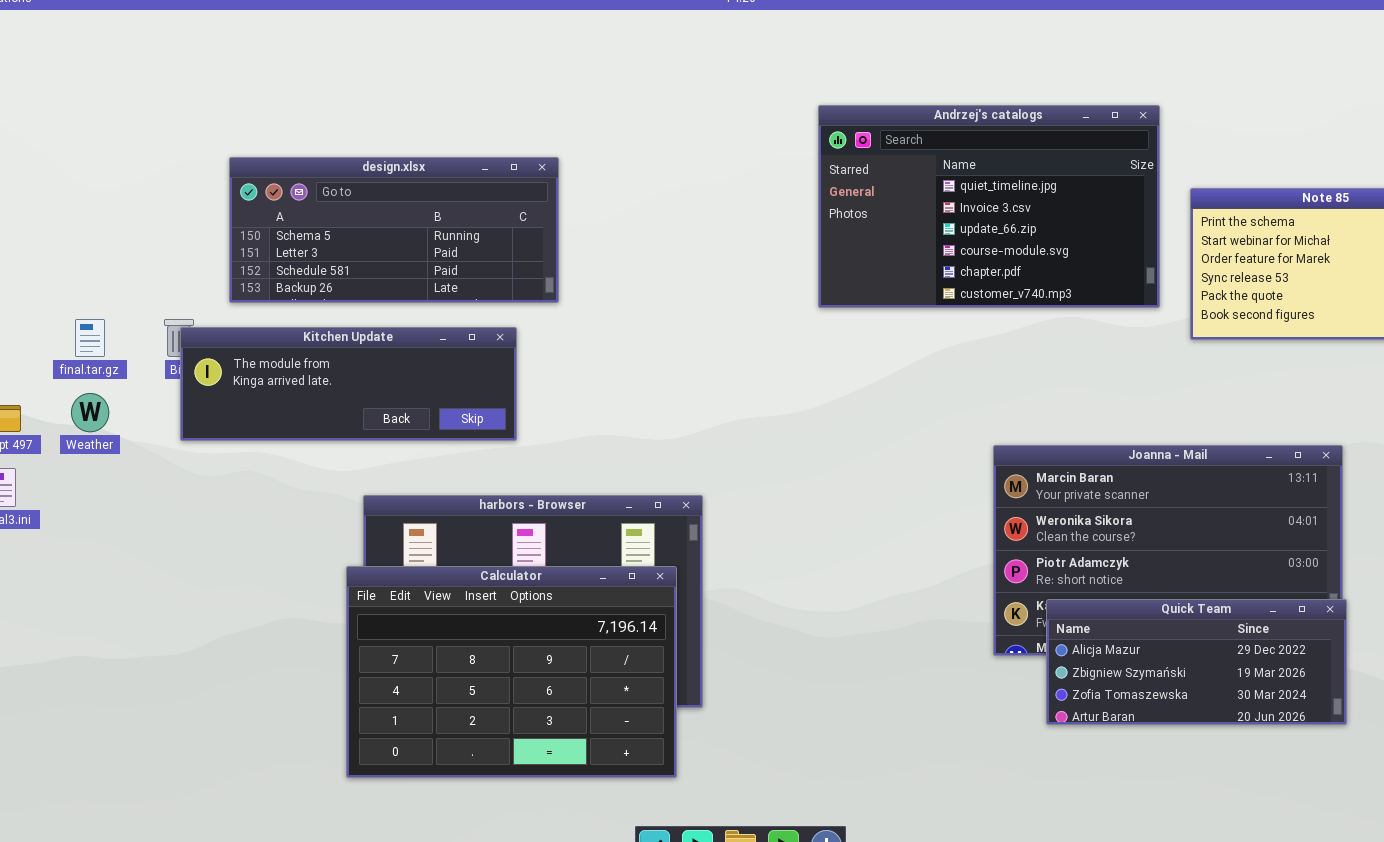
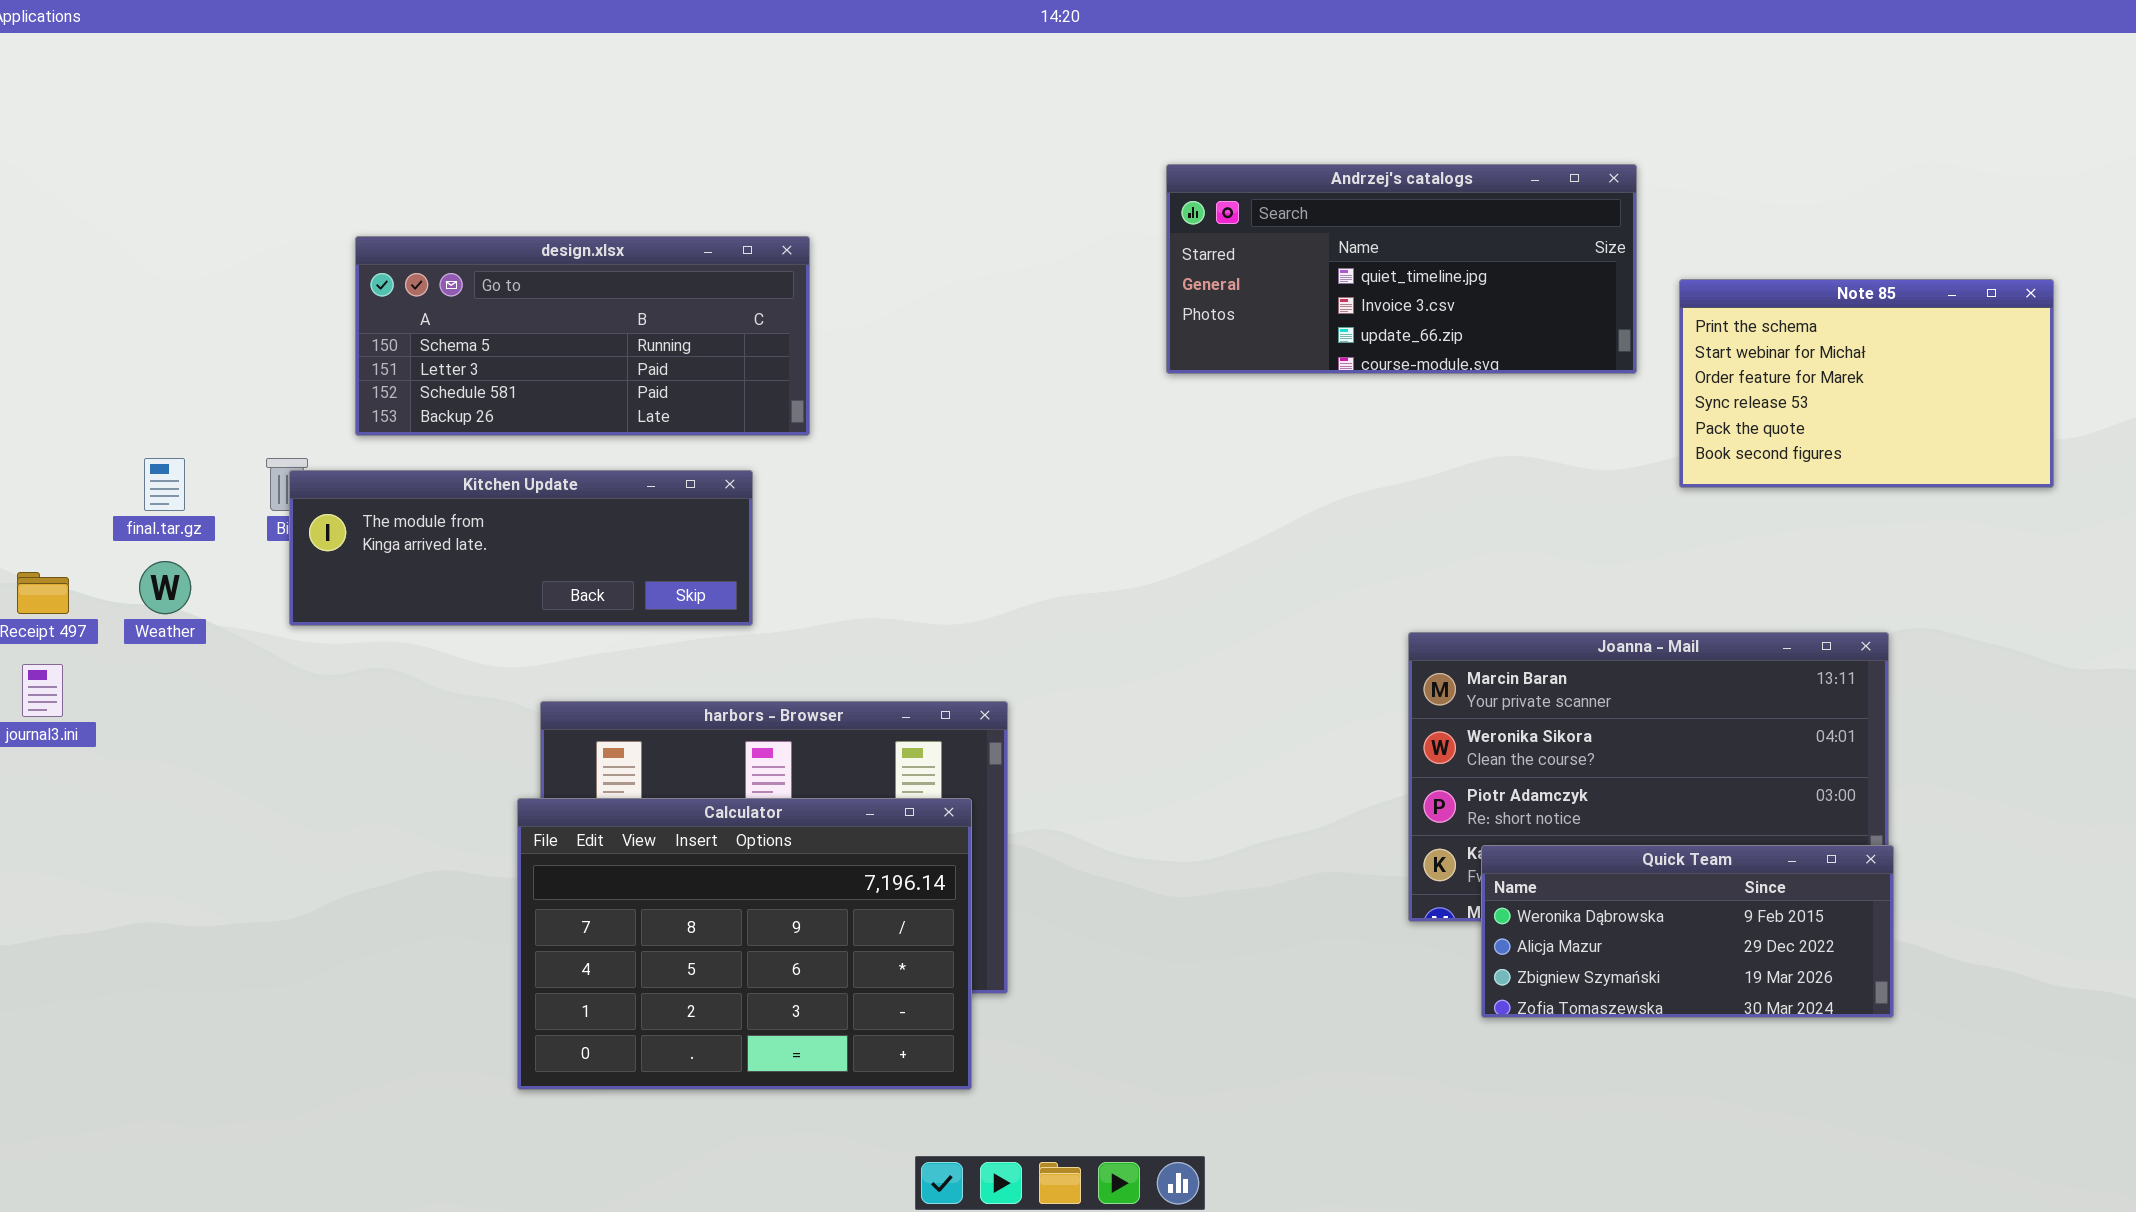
Andrzej's catalogs: [818,105,1160,308] -> [1166,164,1637,374], resized
Quick Team: [1046,599,1347,725] -> [1481,845,1894,1018], scrolled up 1 row

